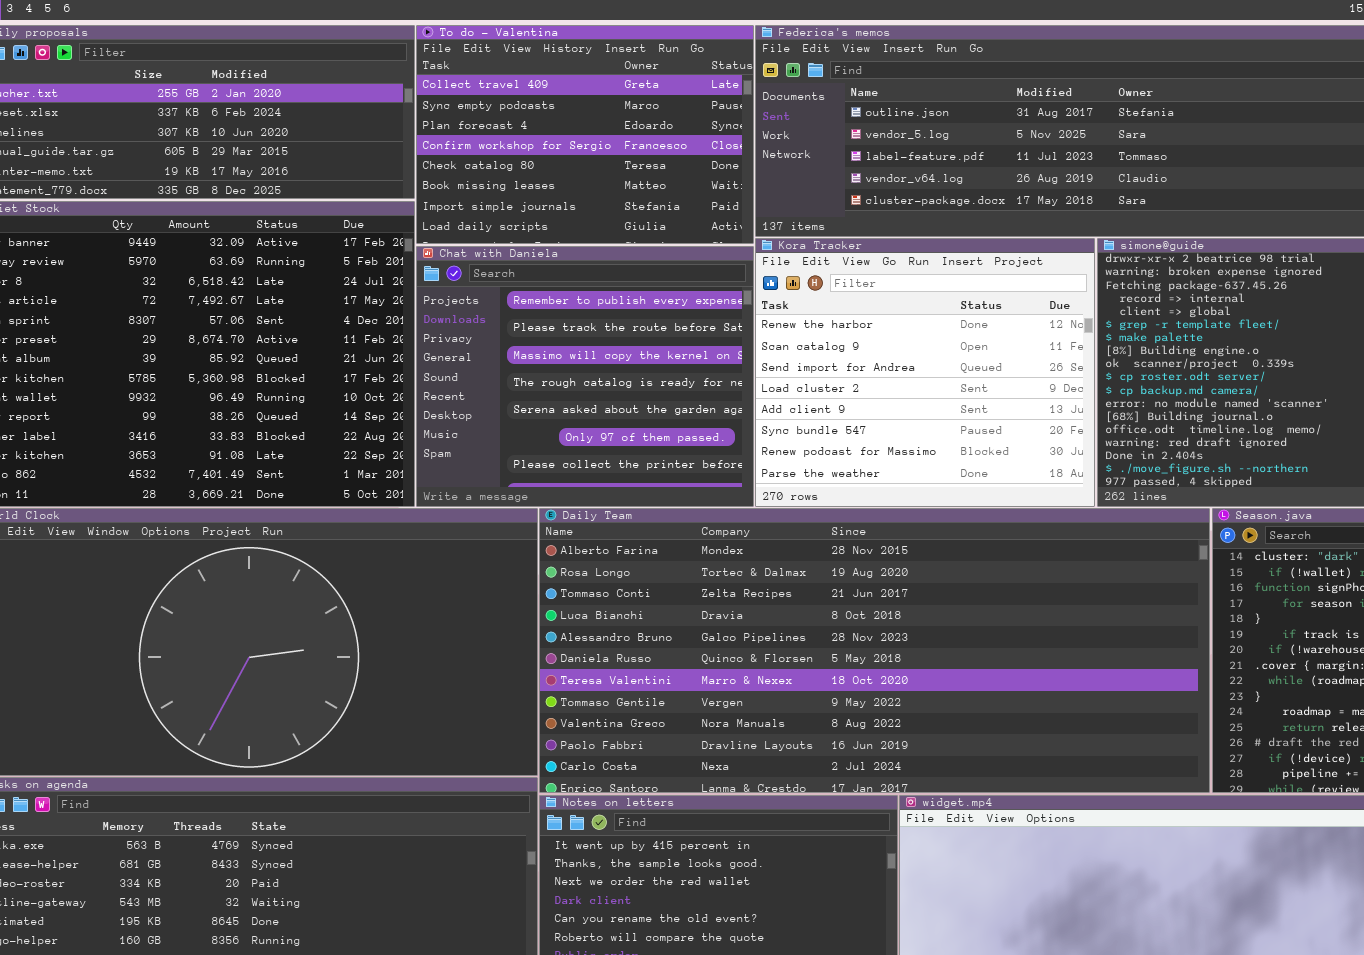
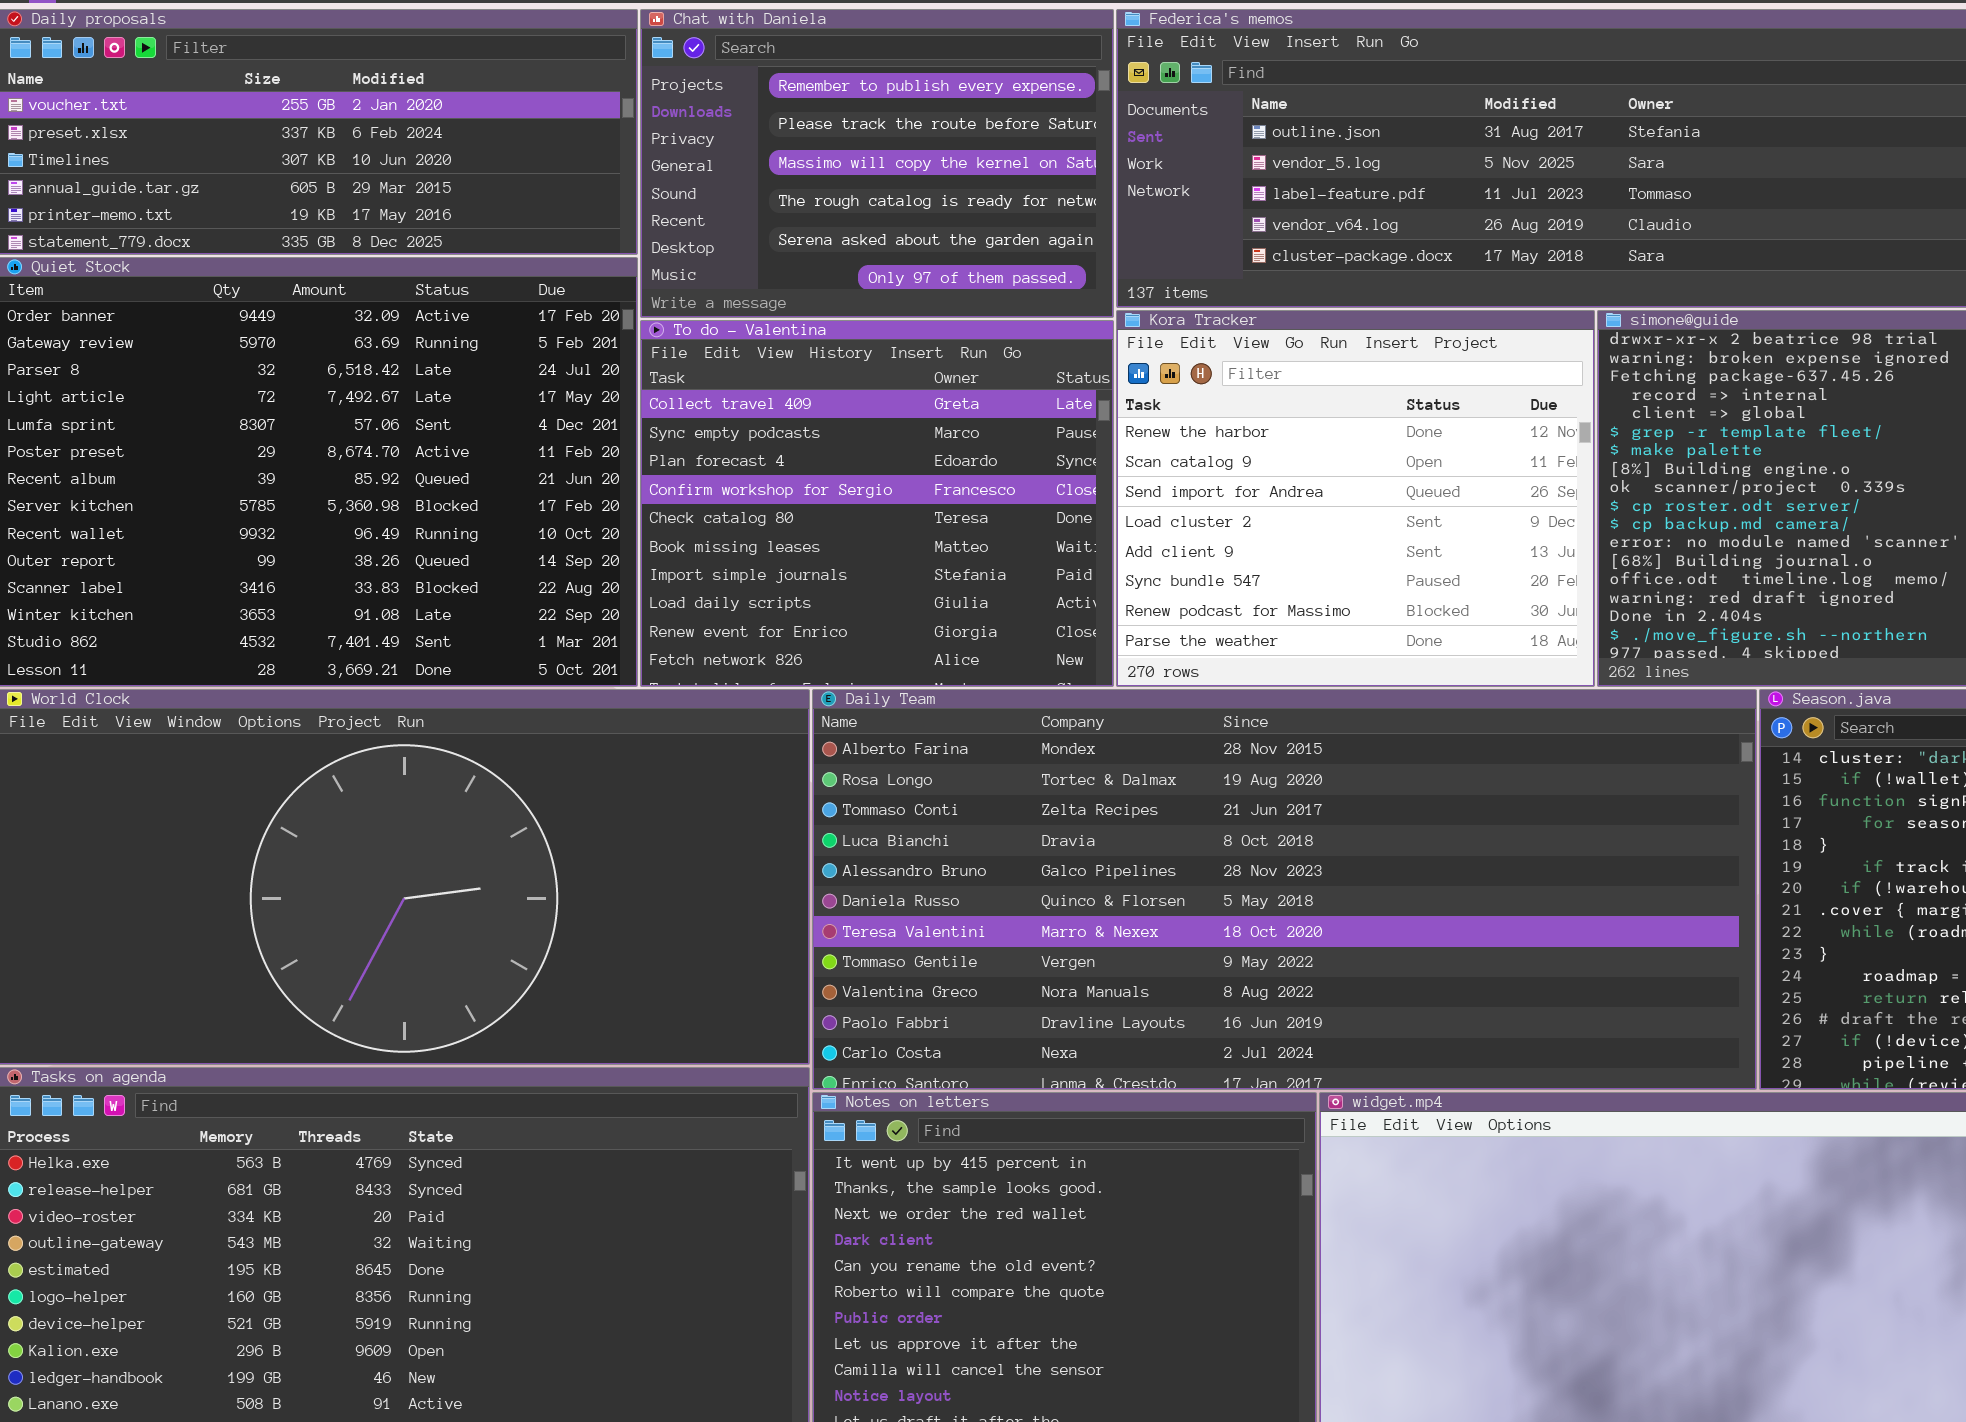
To do - Valentina: [416,25,754,244] -> [640,320,1114,687], moved, resized
Chat with Daniela: [416,246,754,507] -> [640,9,1114,318], moved, resized

